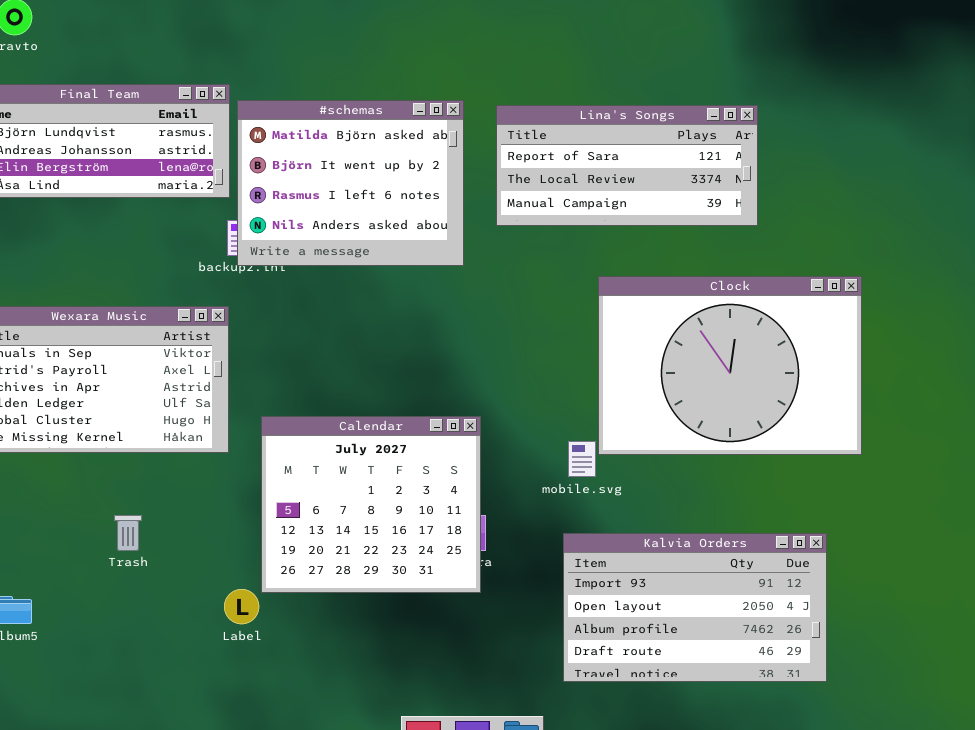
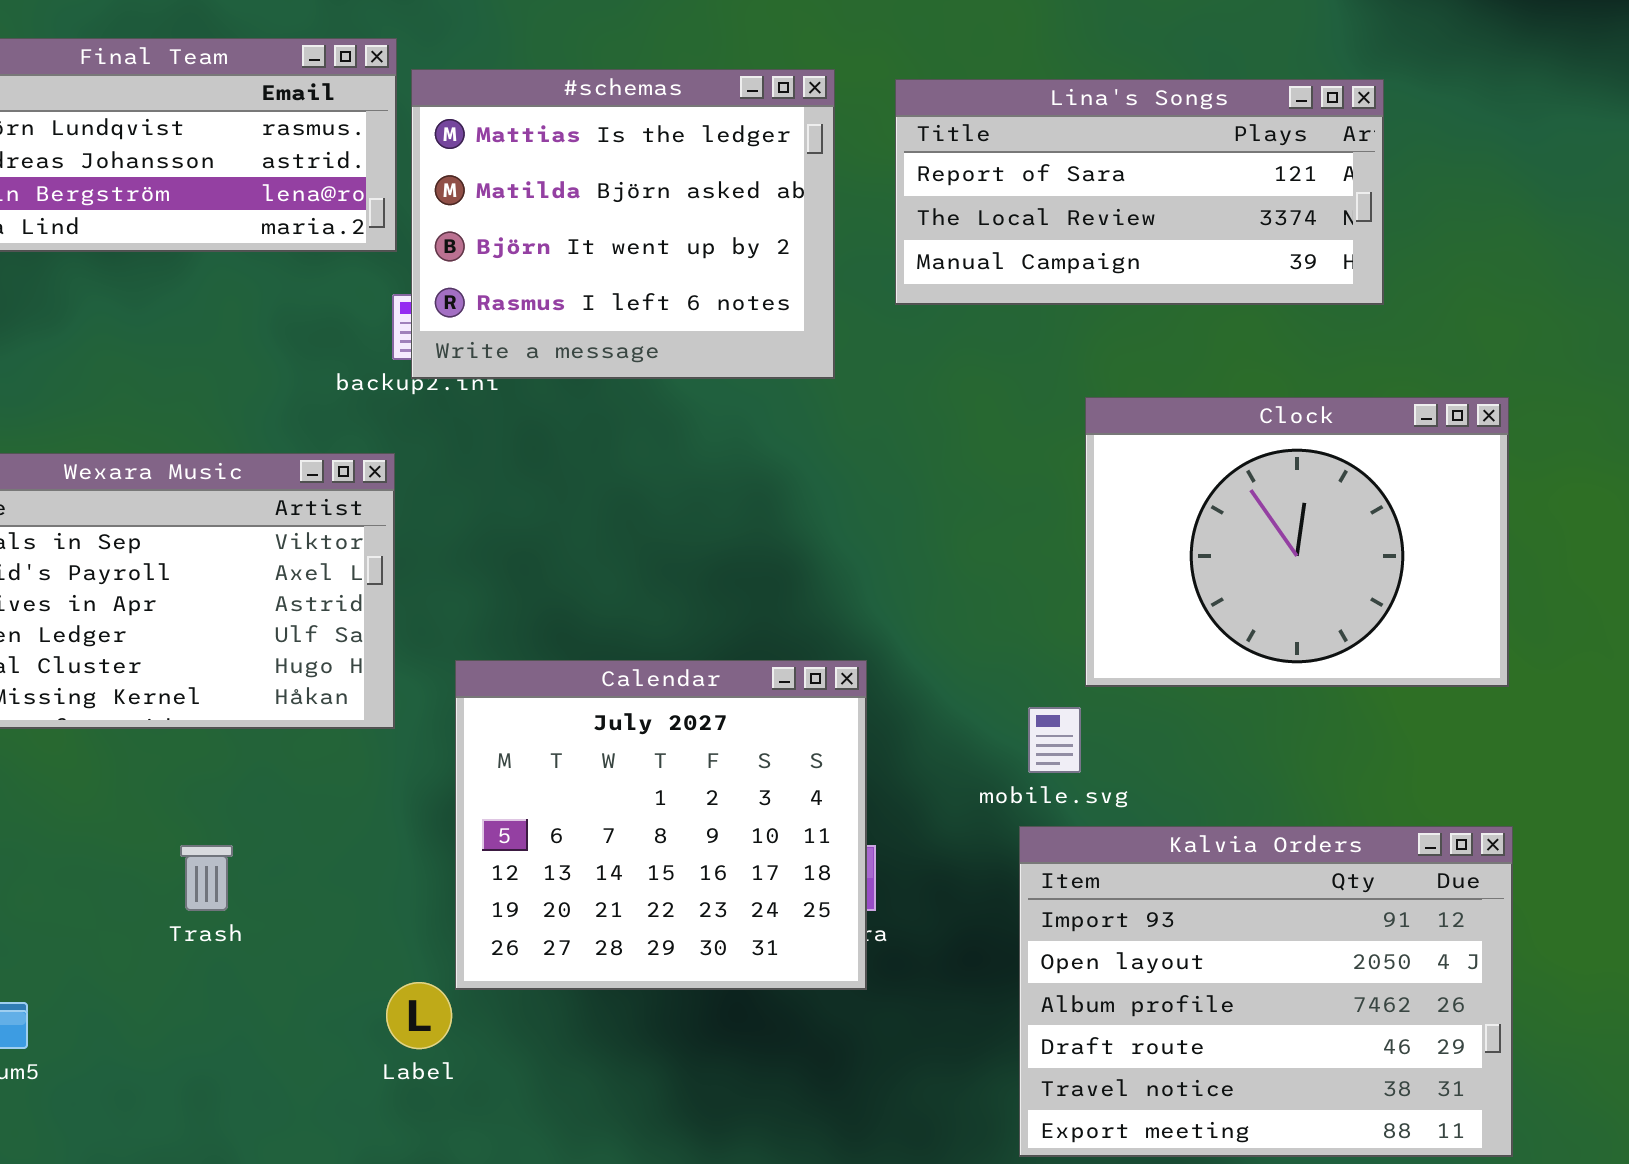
#schemas: [237,100,464,266] -> [411,69,835,379], scrolled up 1 row
Clock: [598,276,862,455] -> [1085,397,1509,687], resized
Kalvia Orders: [563,533,827,682] -> [1019,826,1513,1157], resized

